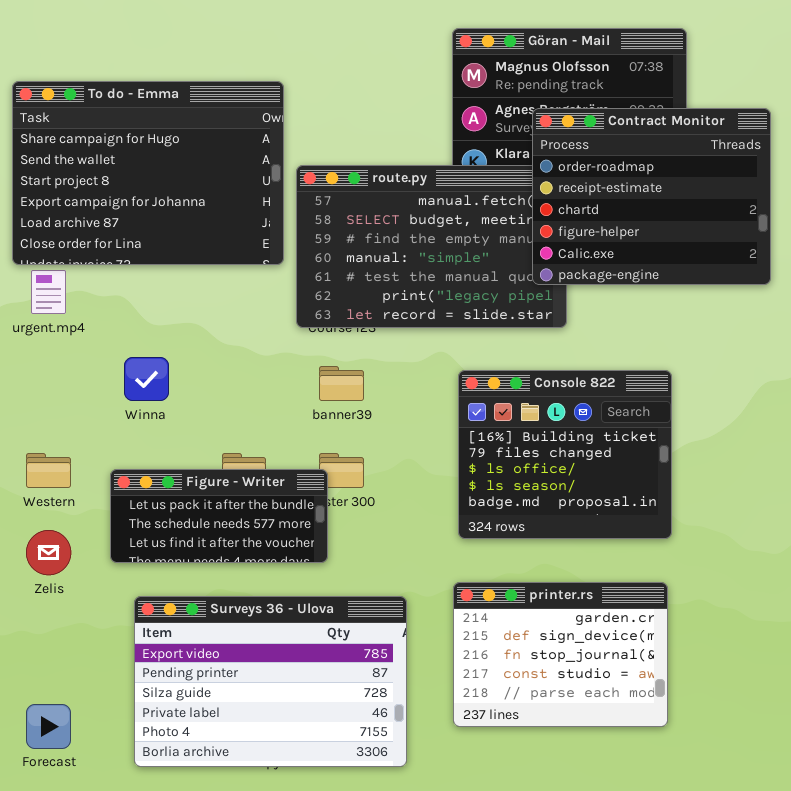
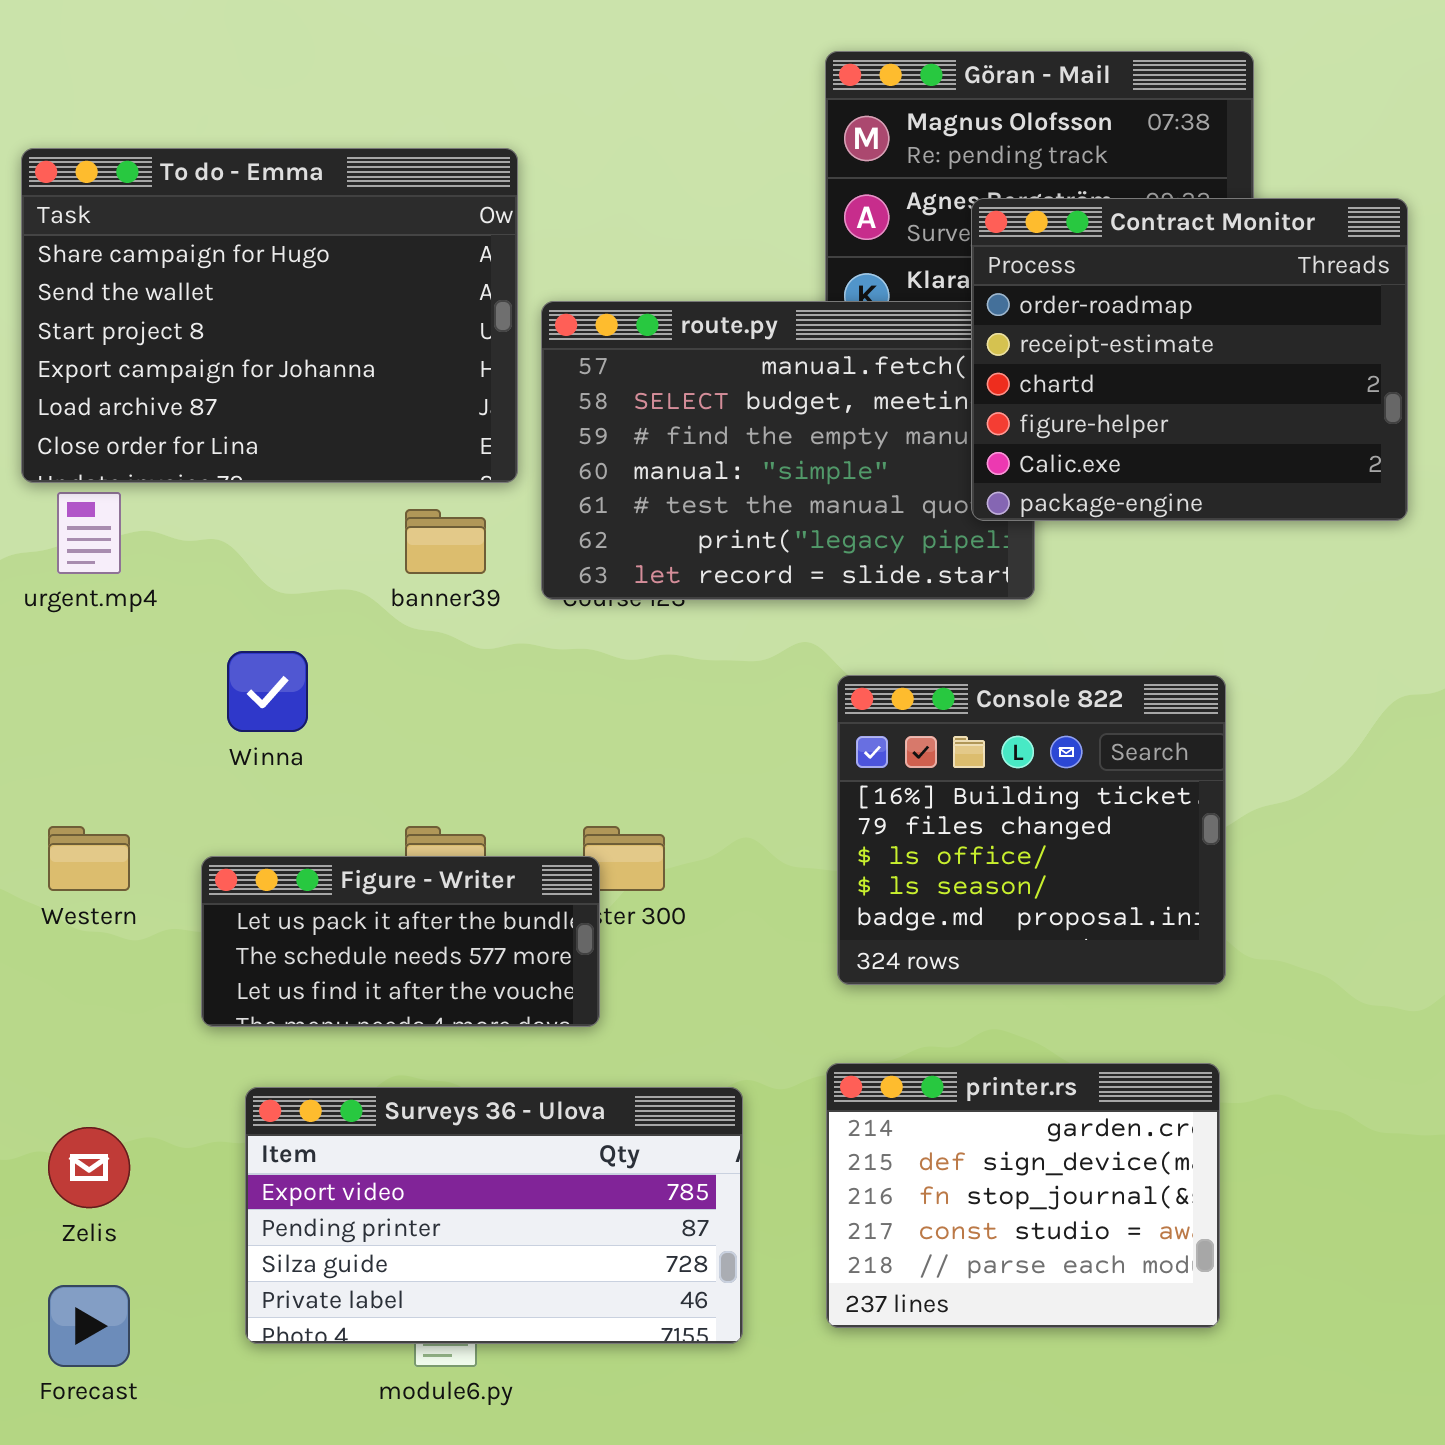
banner39: [319,366,364,401] -> [405,509,486,574], moved
Zelis: [26,530,71,575] -> [48,1127,130,1208], moved
Surveys 36 - Ulova: [134,596,407,767] -> [245,1087,743,1344], resized

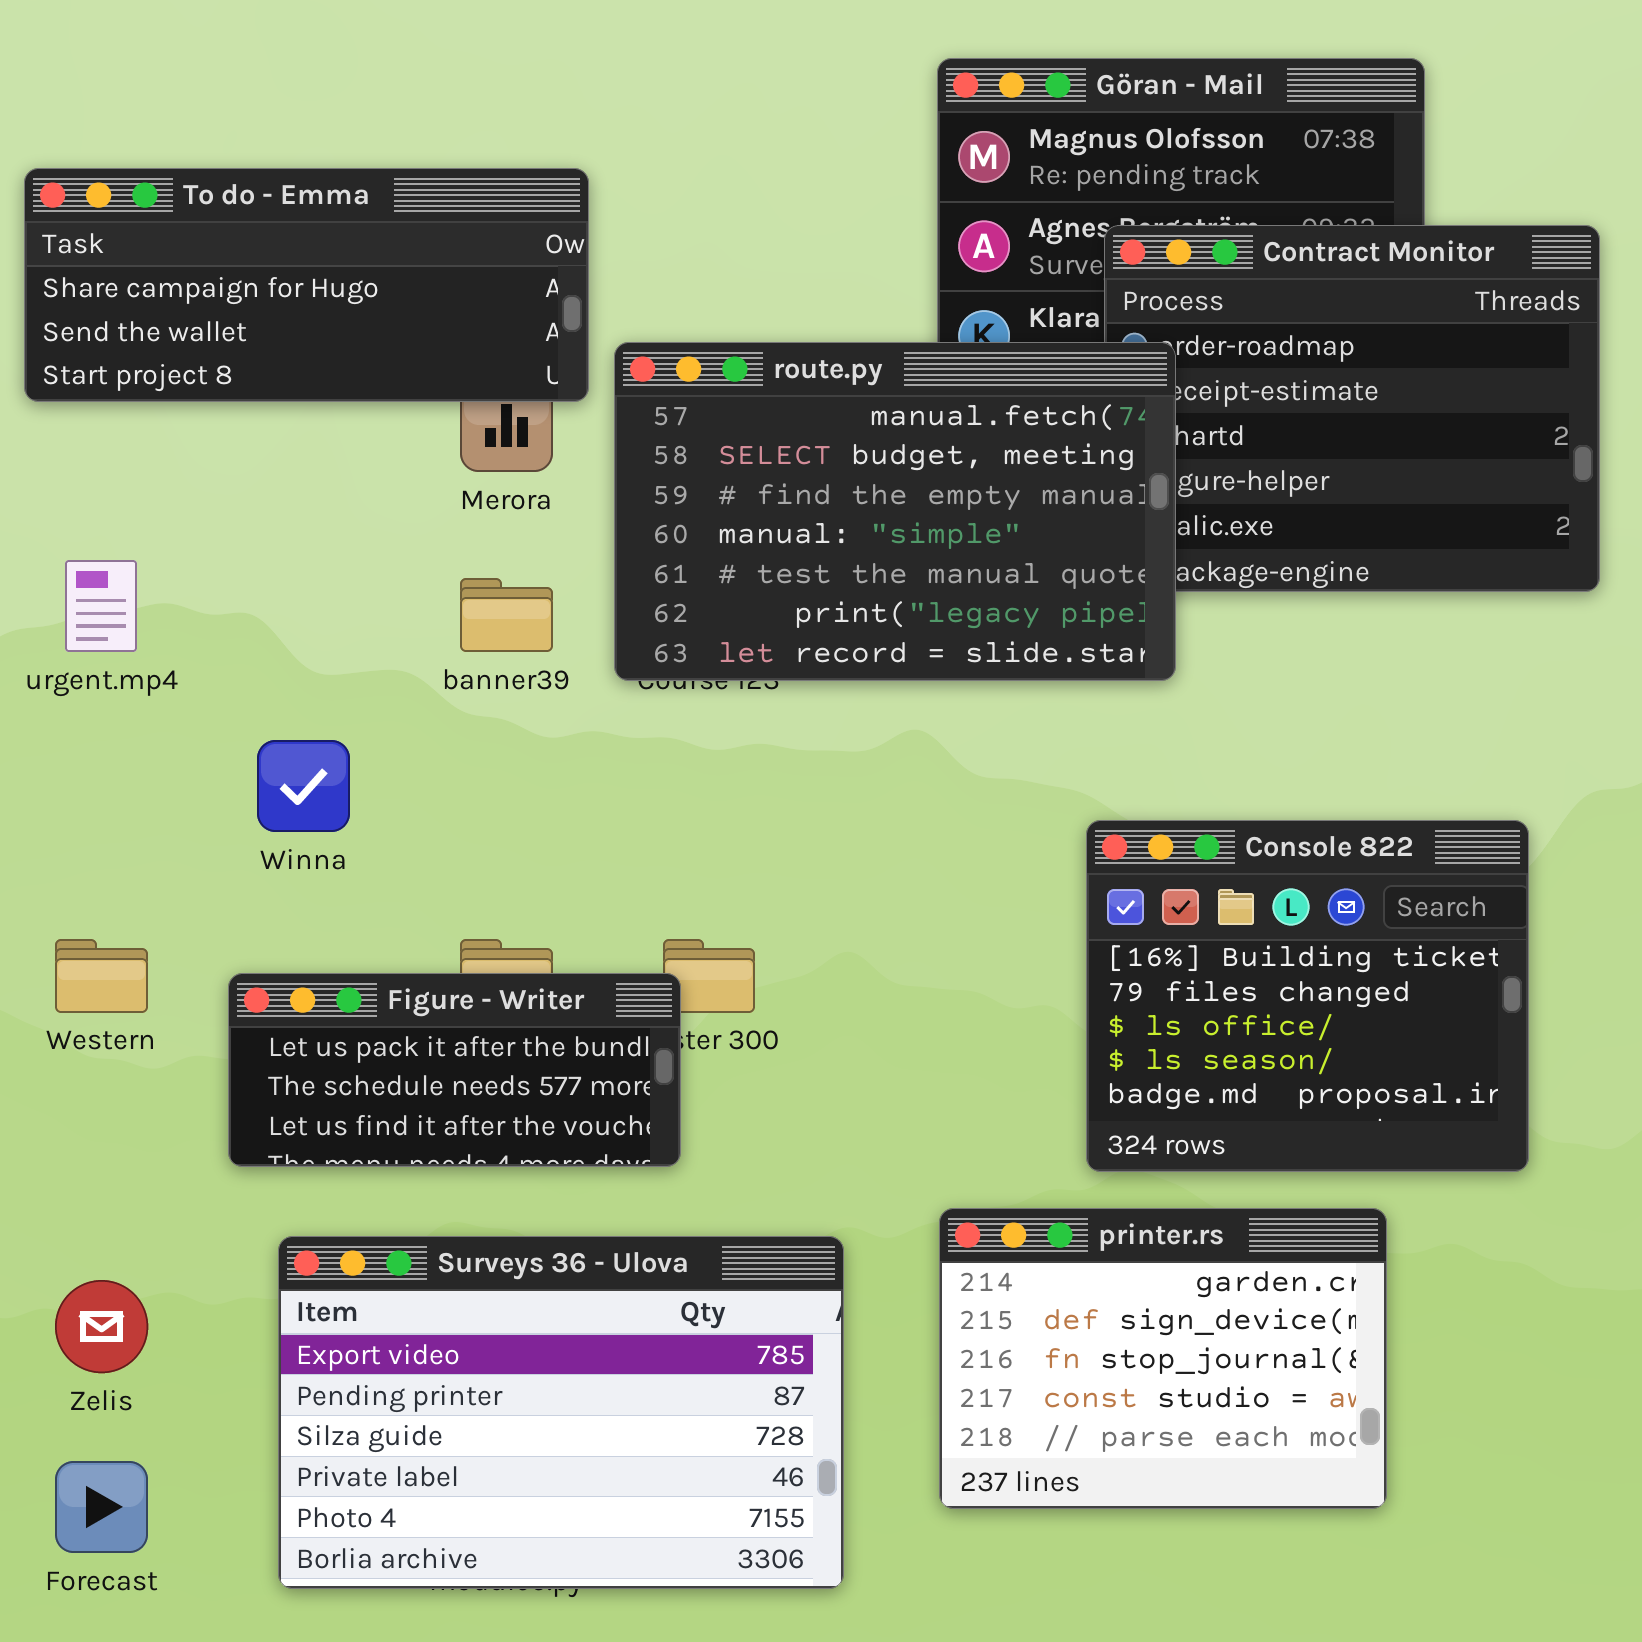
To do - Emma: [21,148,518,483] -> [24,168,589,402], resized
route.py: [541,301,1035,600] -> [614,342,1176,681], raised
Console 822: [837,675,1226,985] -> [1086,820,1529,1172], moved
Surveys 36 - Ulova: [245,1087,743,1344] -> [278,1236,844,1589], resized

